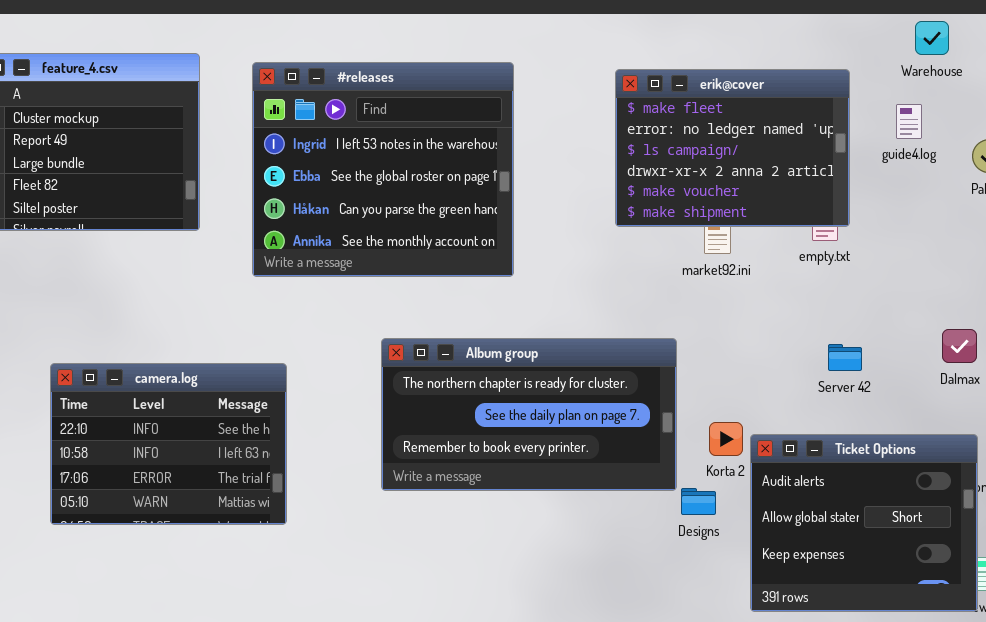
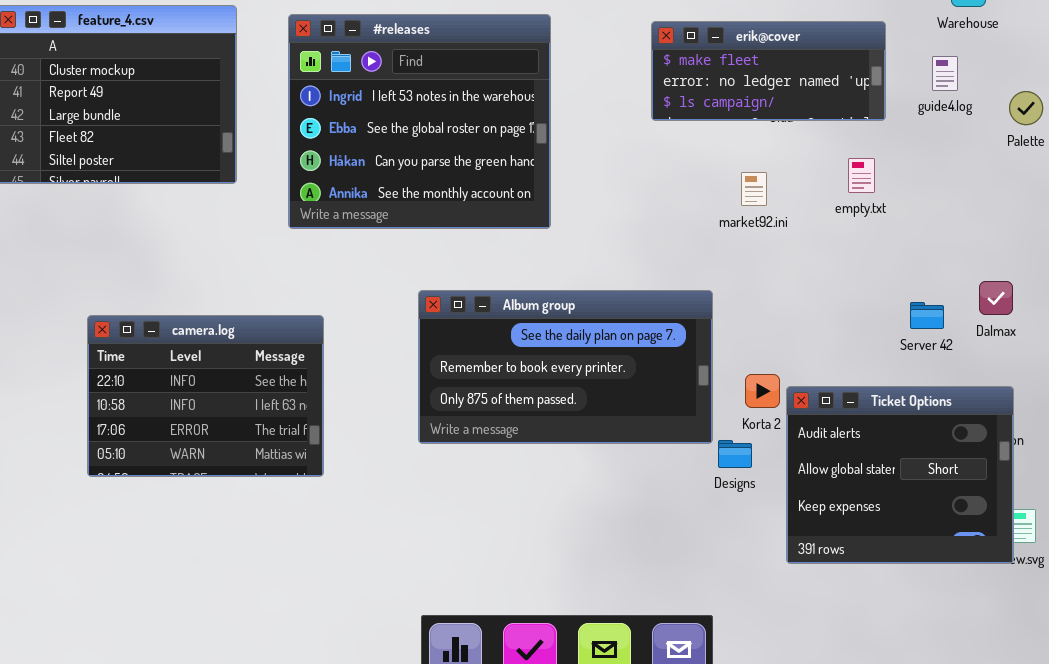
erik@cover: [615,69,850,227] -> [651,21,886,121], resized
Album group: [381,338,677,491] -> [418,290,713,444], scrolled down 1 row
Server 42: [828,344,862,371] -> [910,302,944,329], moved

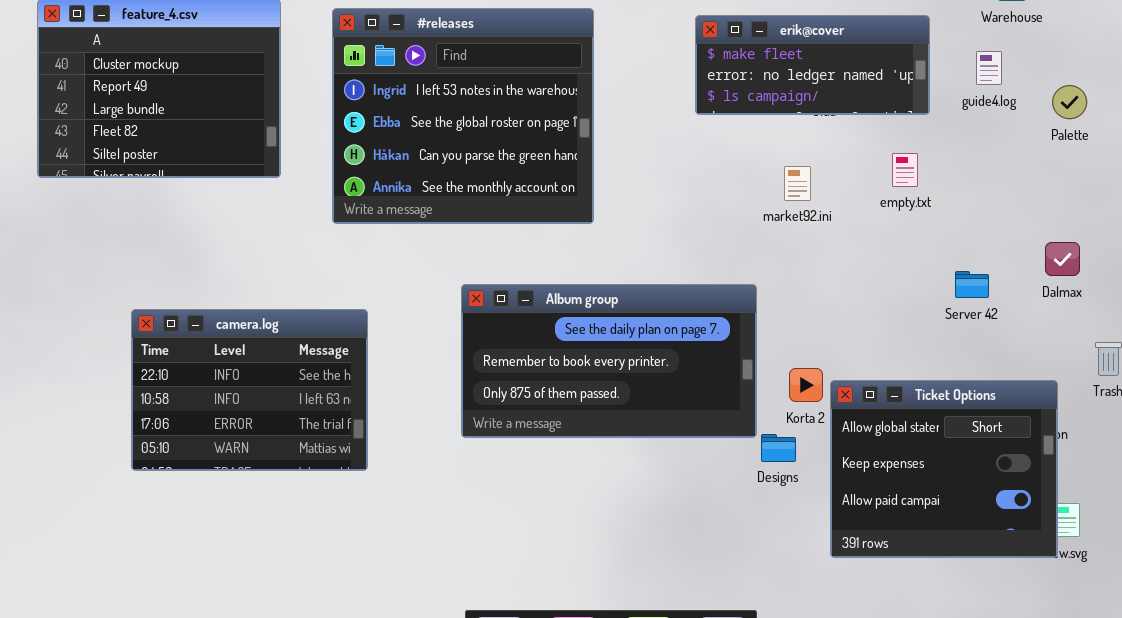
Dalmax: [979,281,1013,315] -> [1045,242,1080,276], moved
Server 42: [910,302,944,329] -> [955,271,989,298], moved
Ticket Options: [786,386,1014,564] -> [830,380,1058,558], scrolled down 1 row

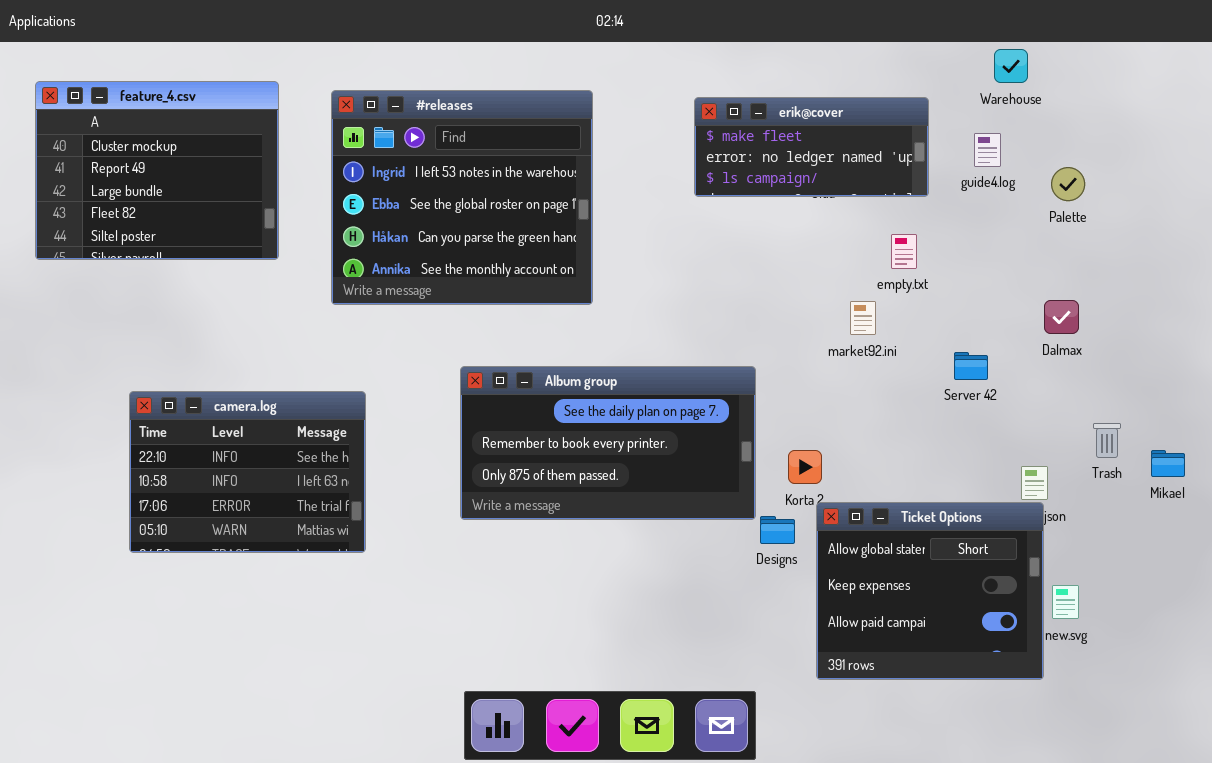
market92.ini: [784,166,811,201] -> [850,301,876,335], moved
Dalmax: [1045,242,1080,276] -> [1044,300,1079,334], moved
Ticket Options: [830,380,1058,558] -> [816,502,1044,680], moved

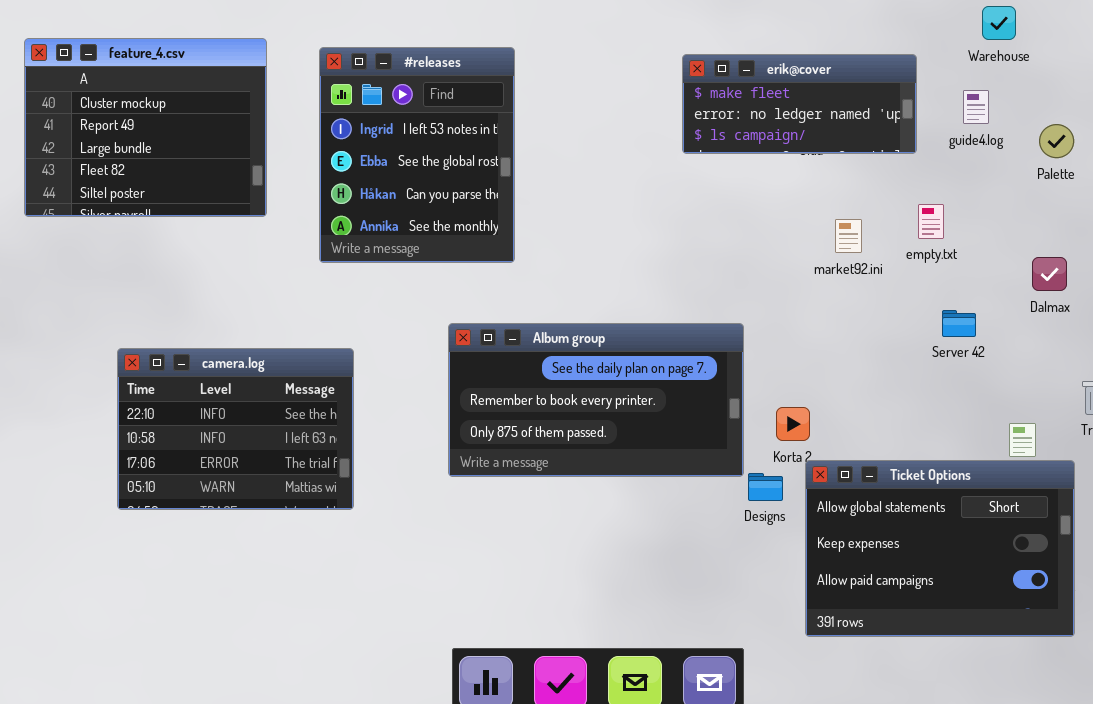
#releases: [331,90,593,305] -> [319,47,515,263], resized
empty.txt: [891,234,917,269] -> [918,204,944,239], moved
market92.ini: [850,301,876,335] -> [835,219,862,253], moved
Ticket Options: [816,502,1044,680] -> [805,460,1075,637], resized

